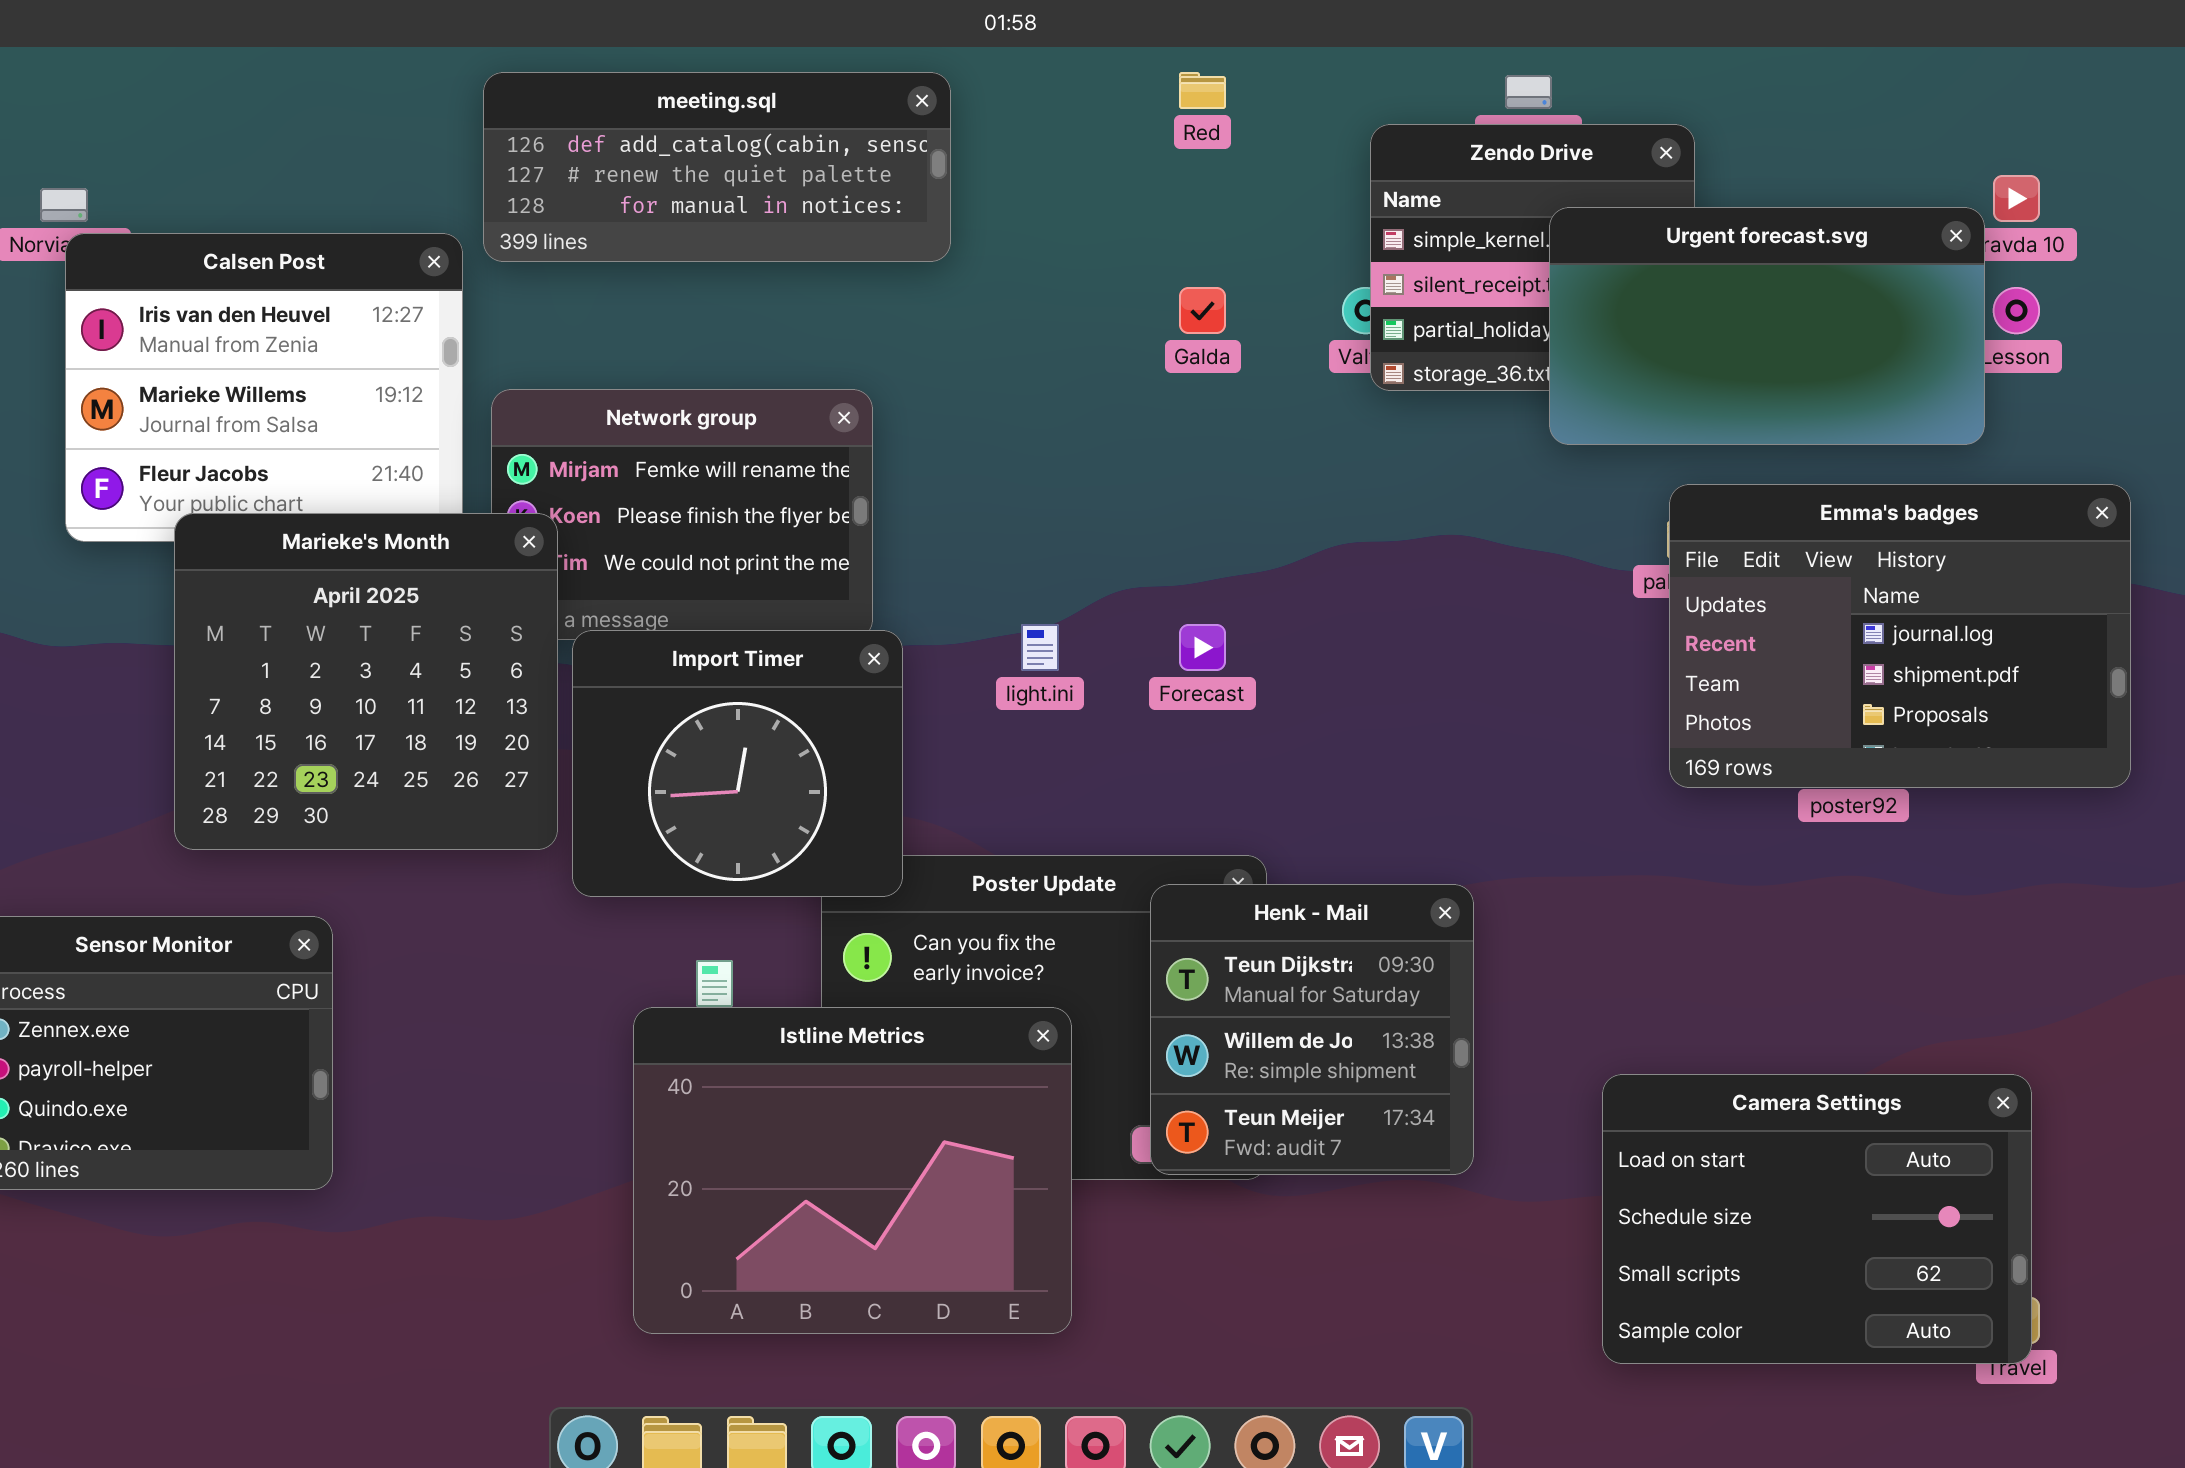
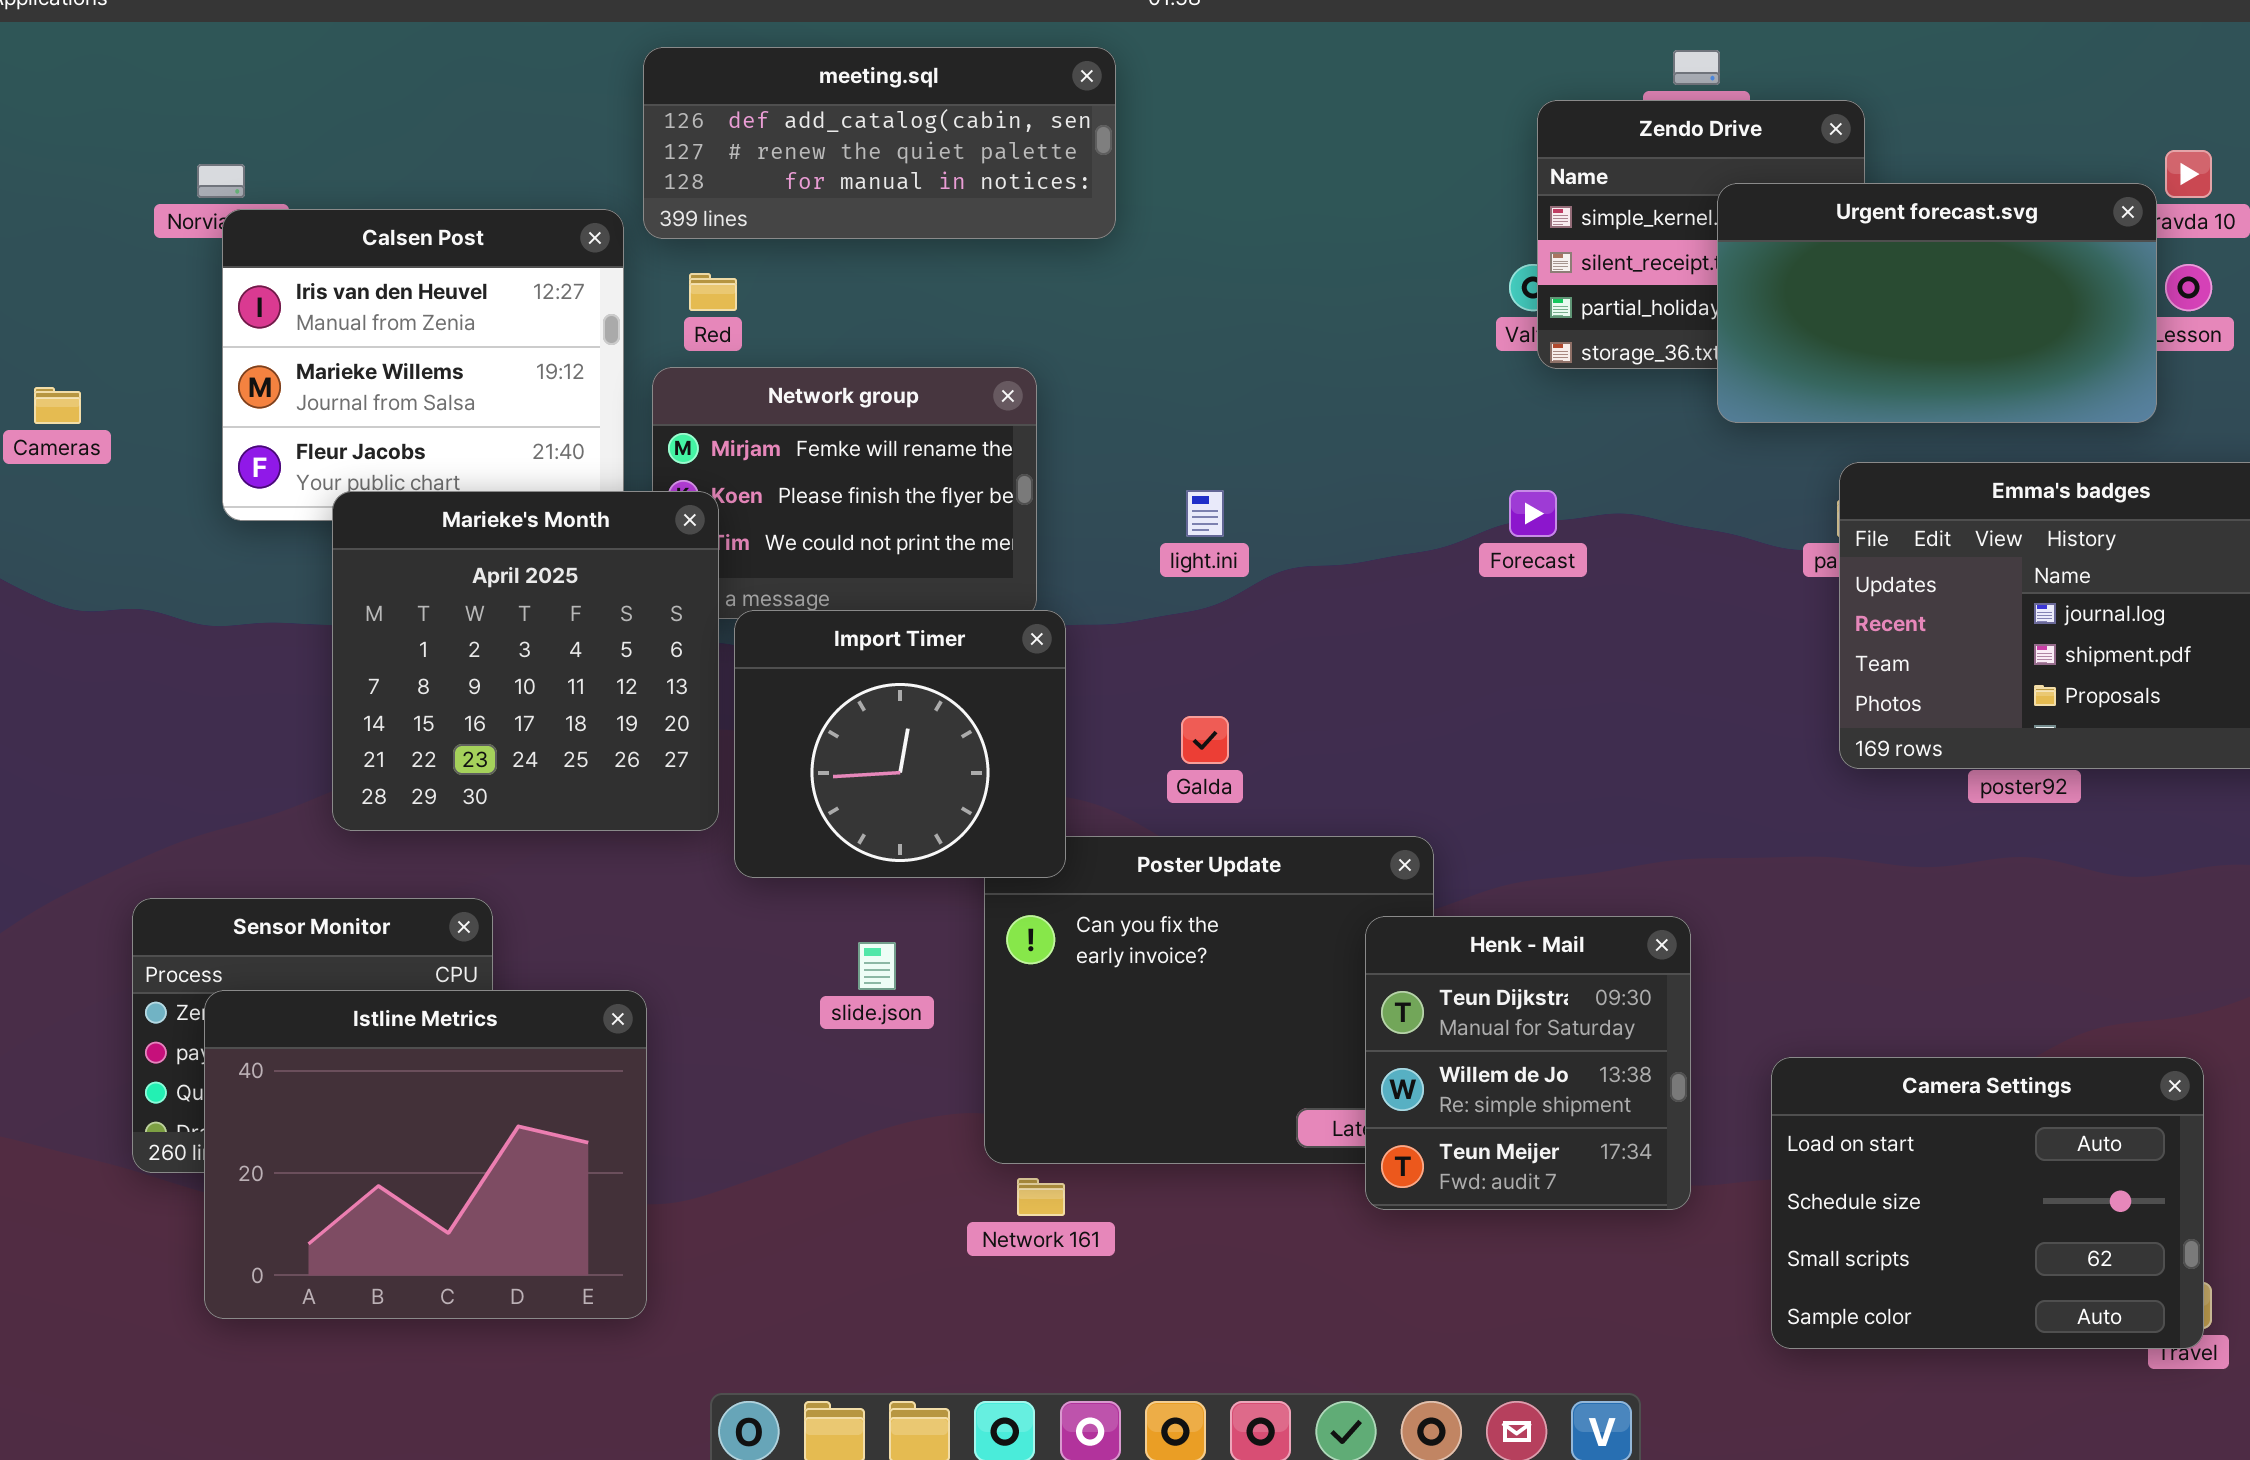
Red: [1179,72,1226,109] -> [689,273,737,311], moved
Galda: [1179,287,1226,334] -> [1181,716,1229,764], moved
light.ini: [1021,624,1059,671] -> [1186,490,1224,537], moved
Forecast: [1179,624,1226,671] -> [1509,490,1557,537], moved
Henk - Mail: [1150,884,1474,1175] -> [1365,916,1691,1210], moved
Istline Metrics: [633,1007,1072,1334] -> [204,990,647,1319], moved

